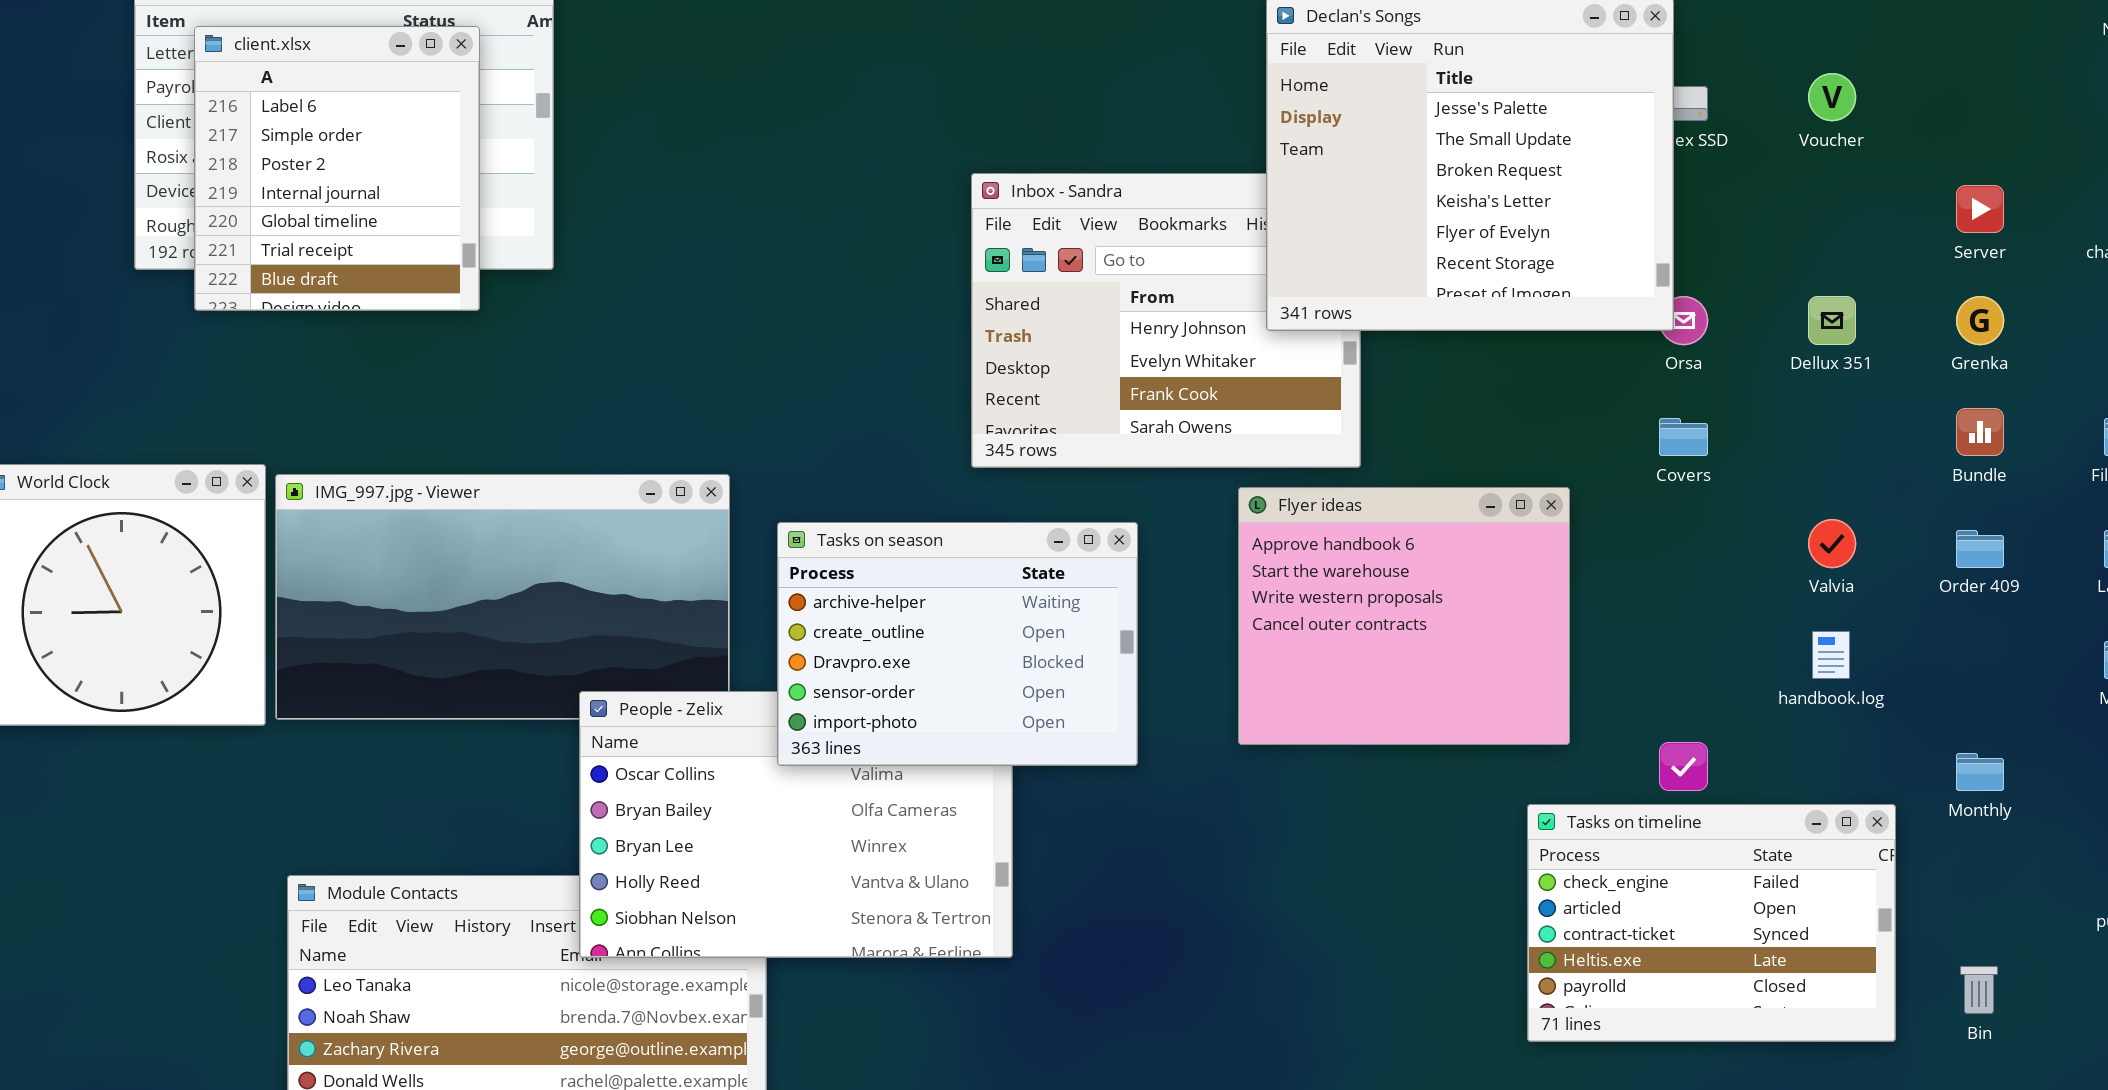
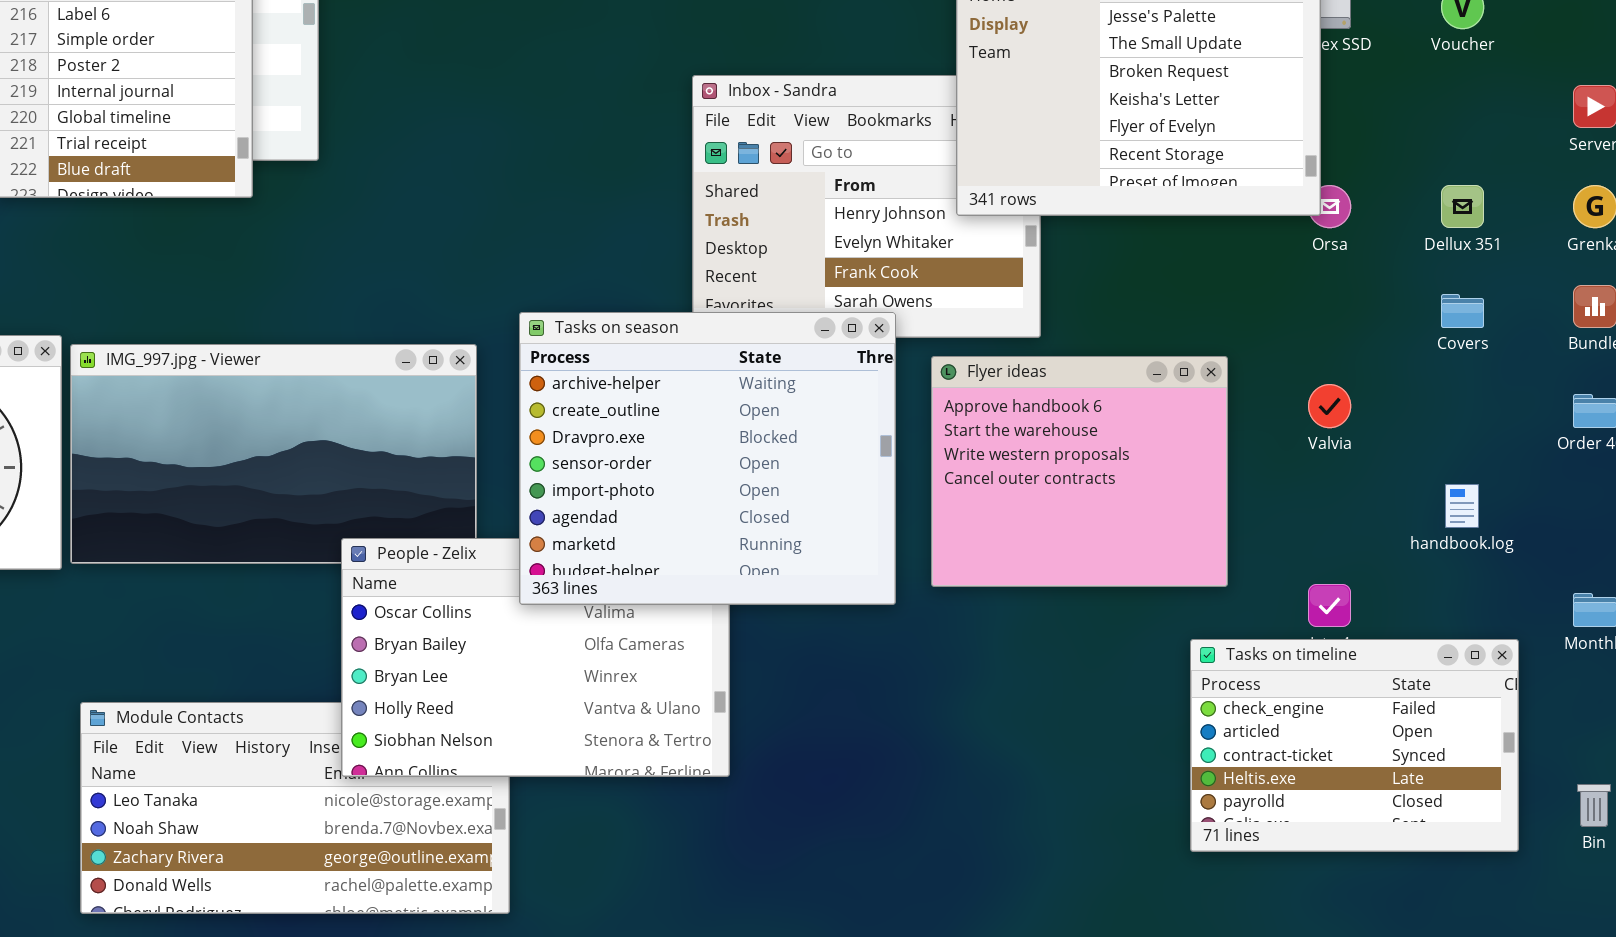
Covers: [1659,418,1708,456] -> [1441,294,1484,328], moved
Valvia: [1808,519,1856,568] -> [1308,384,1351,428], moved
Tasks on season: [777,522,1138,766] -> [519,312,896,605], resized

